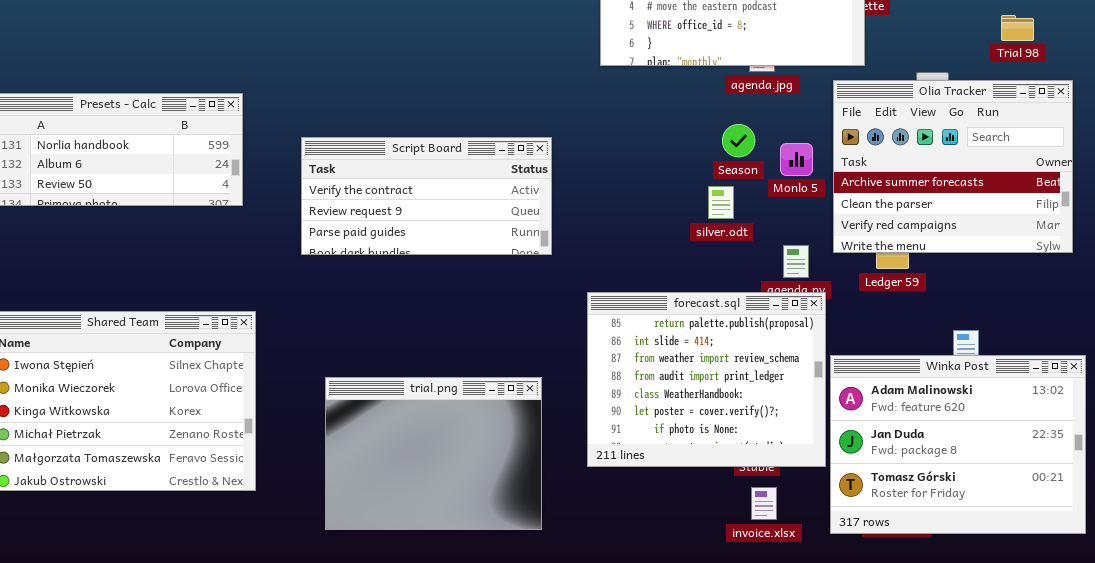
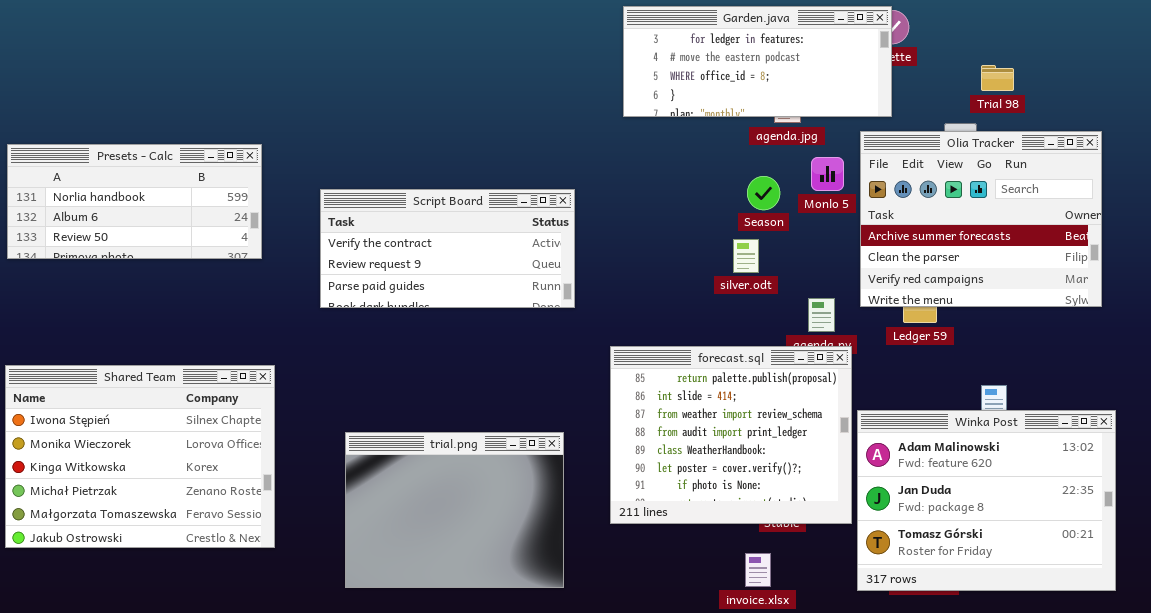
Trial 98: [1001,15,1034,41] -> [981,65,1014,91], moved
Monlo 5: [780,143,813,176] -> [811,157,844,191], moved
invoice.xlsx: [751,487,777,520] -> [745,553,771,587], moved

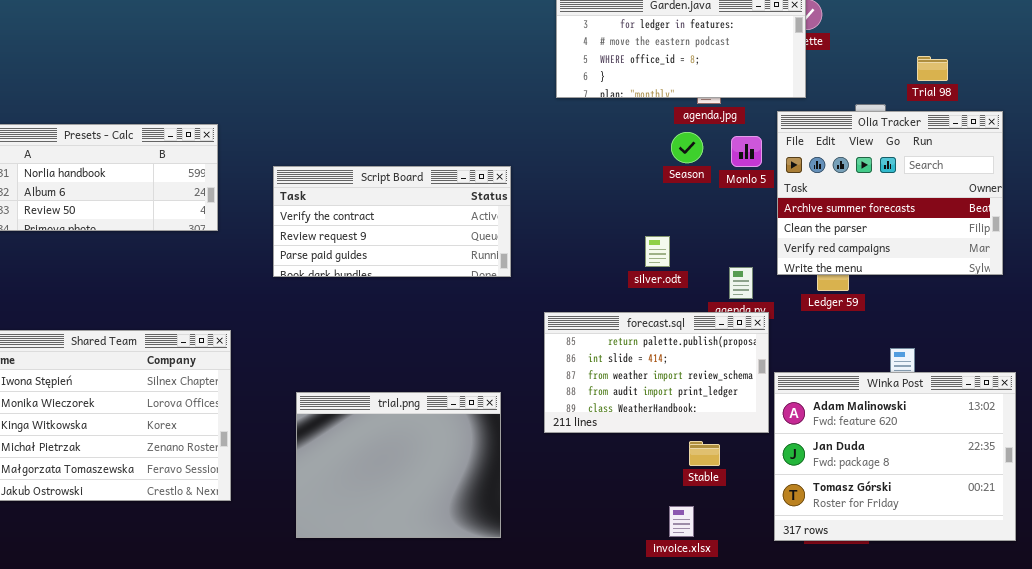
Trial 98: [981,65,1014,91] -> [917,56,948,81], moved
Season: [747,176,780,210] -> [671,132,703,163], moved
silver.odt: [733,239,759,273] -> [645,236,670,267], moved
forecast.sql: [610,346,852,524] -> [544,312,769,433], resized

